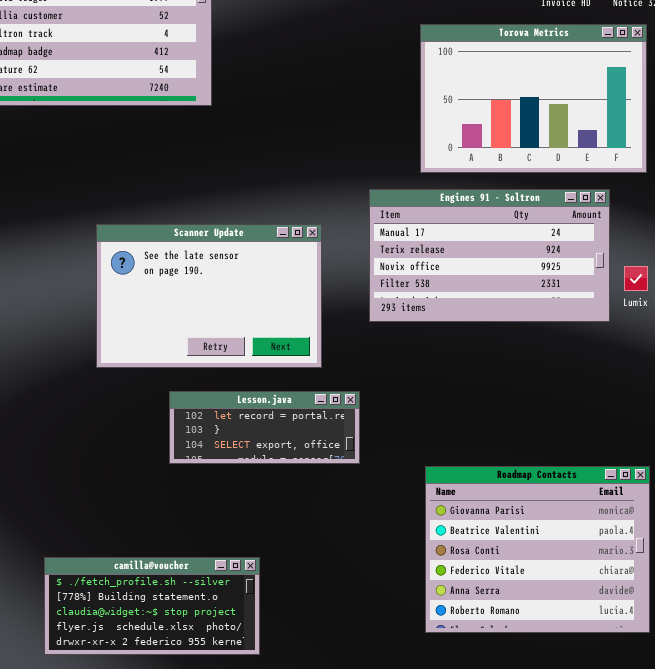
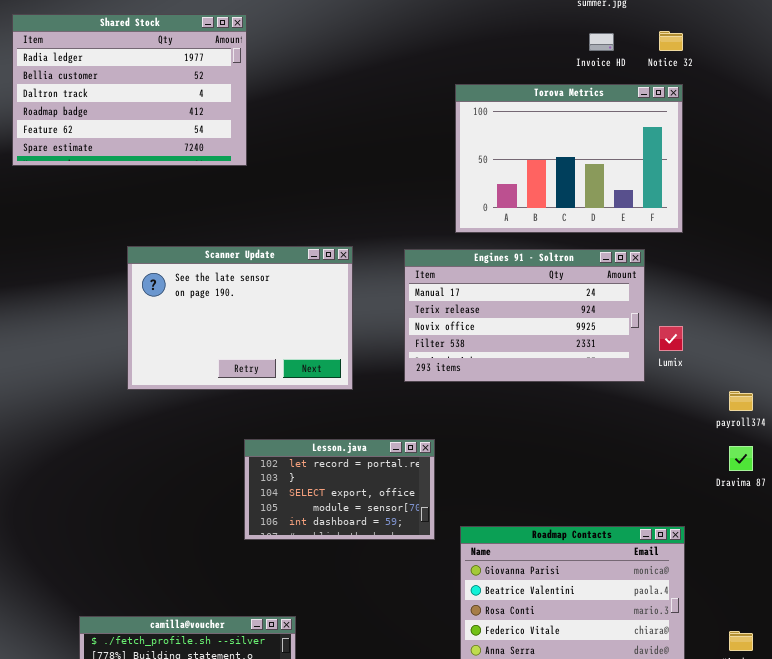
Scanner Update: [96,224,322,368] -> [127,246,353,390], moved
Lesson.java: [169,391,360,464] -> [244,439,435,540], moved, resized

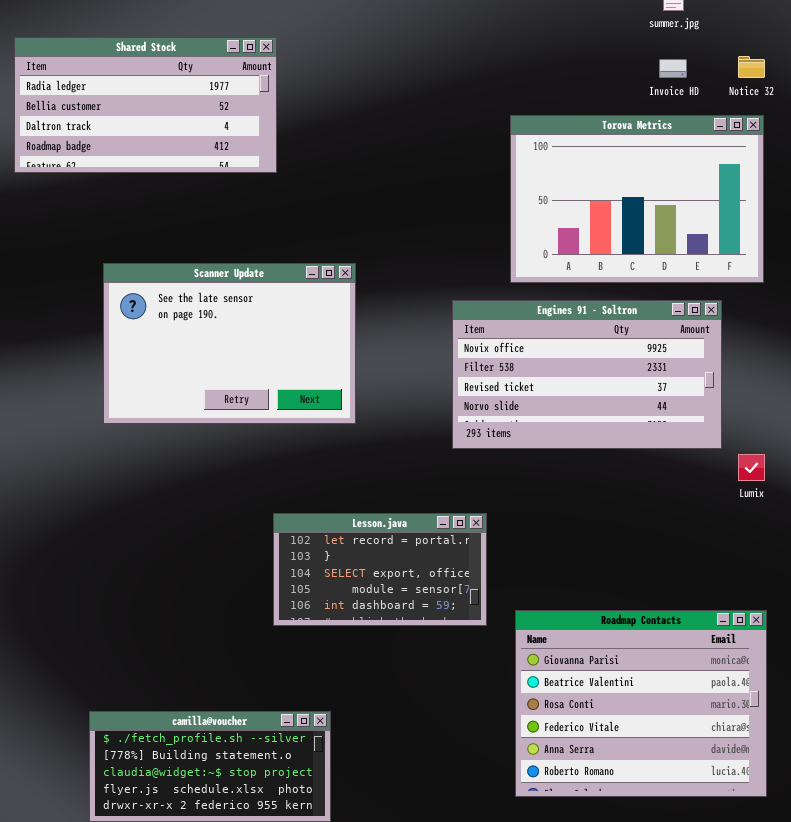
Shared Stock: [12,14,247,166] -> [14,37,277,173], resized
Scanner Update: [127,246,353,390] -> [103,263,356,424], moved
Engines 91 - Soltron: [404,249,645,382] -> [452,300,722,449], scrolled down 2 rows
Lumix: [659,326,683,351] -> [738,454,765,481], moved

